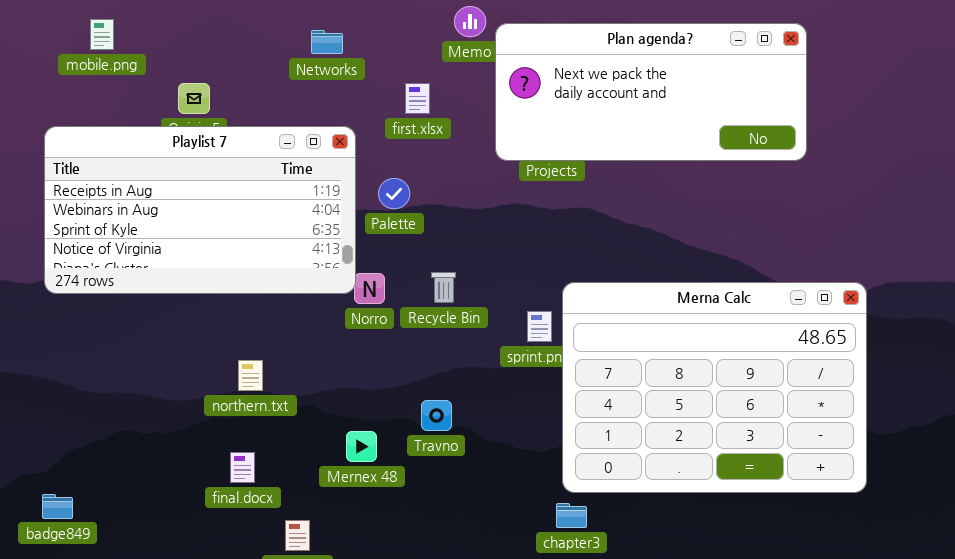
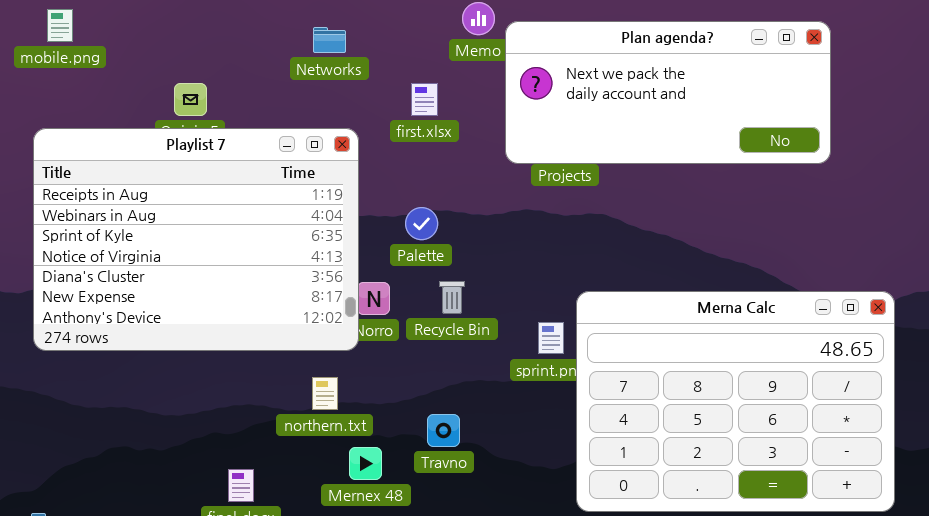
mobile.png: [90,19,114,50] -> [47,9,73,42], moved
Playlist 7: [44,126,356,294] -> [33,128,359,351], resized
Palette: [378,178,410,209] -> [405,207,438,240], moved
northern.txt: [238,360,263,391] -> [312,377,338,410], moved

